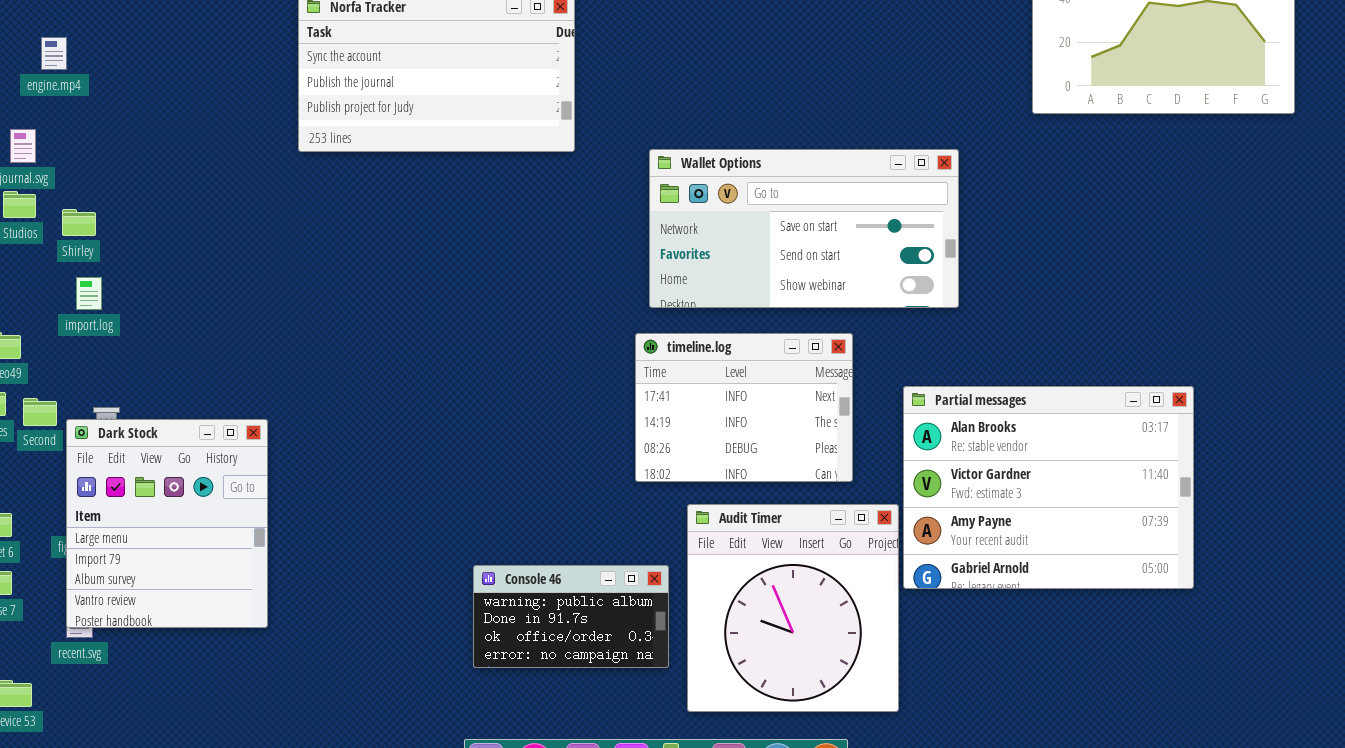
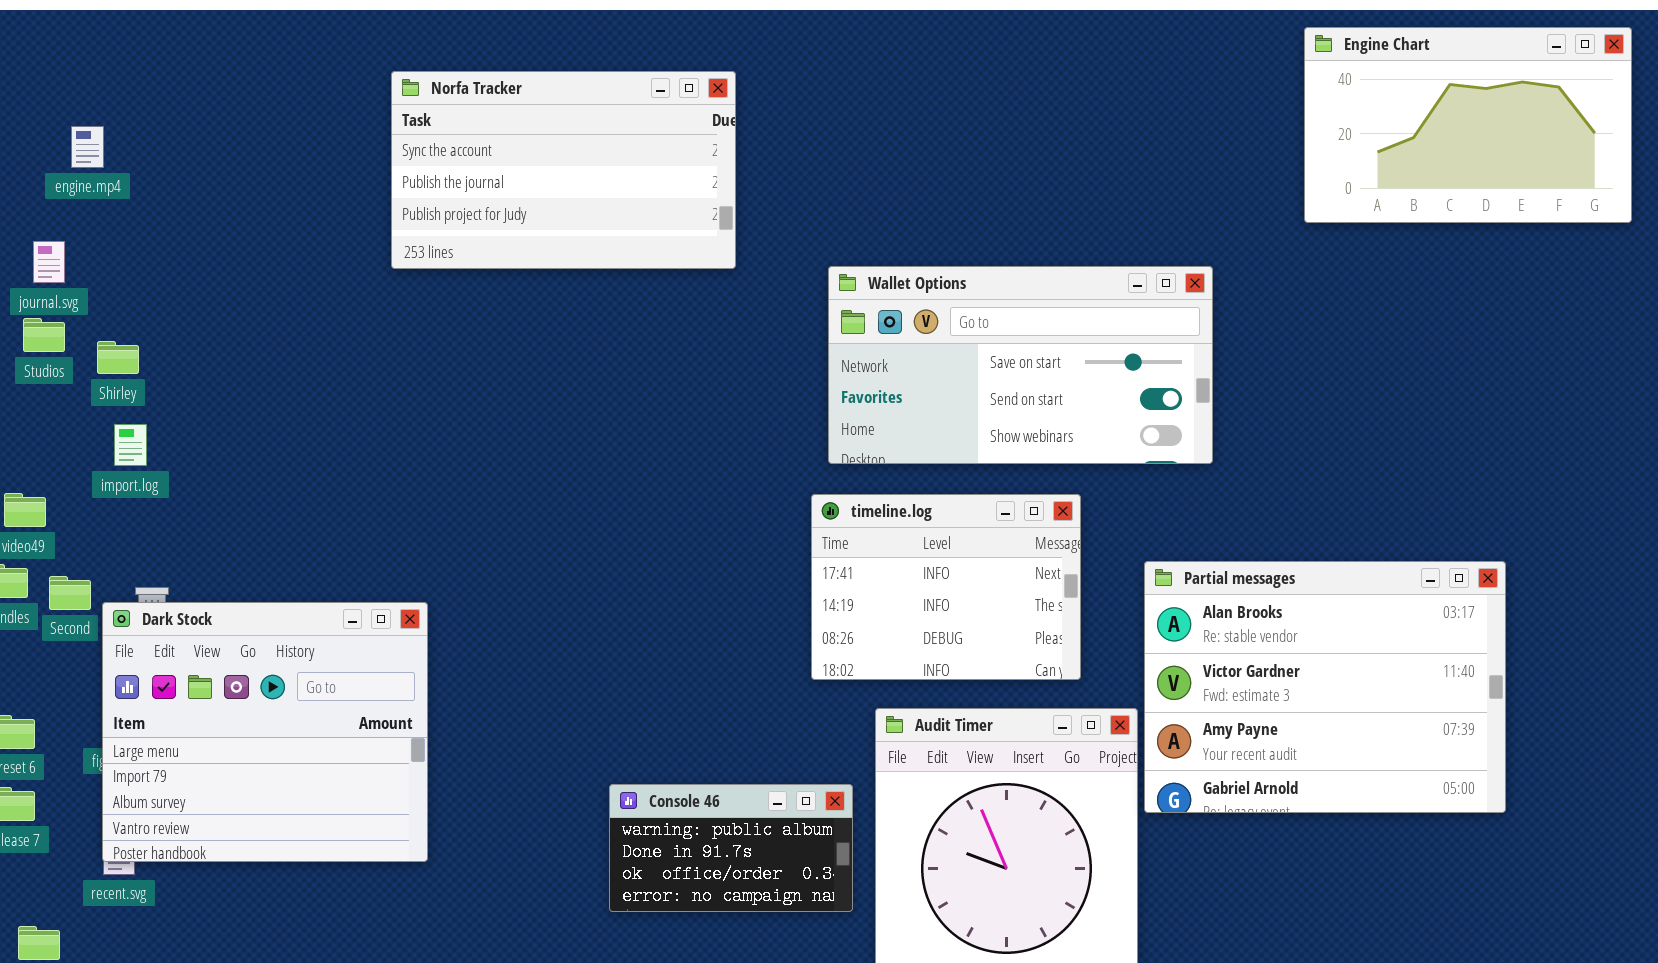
Dark Stock: [66,419,268,628] -> [102,602,428,862], resized

